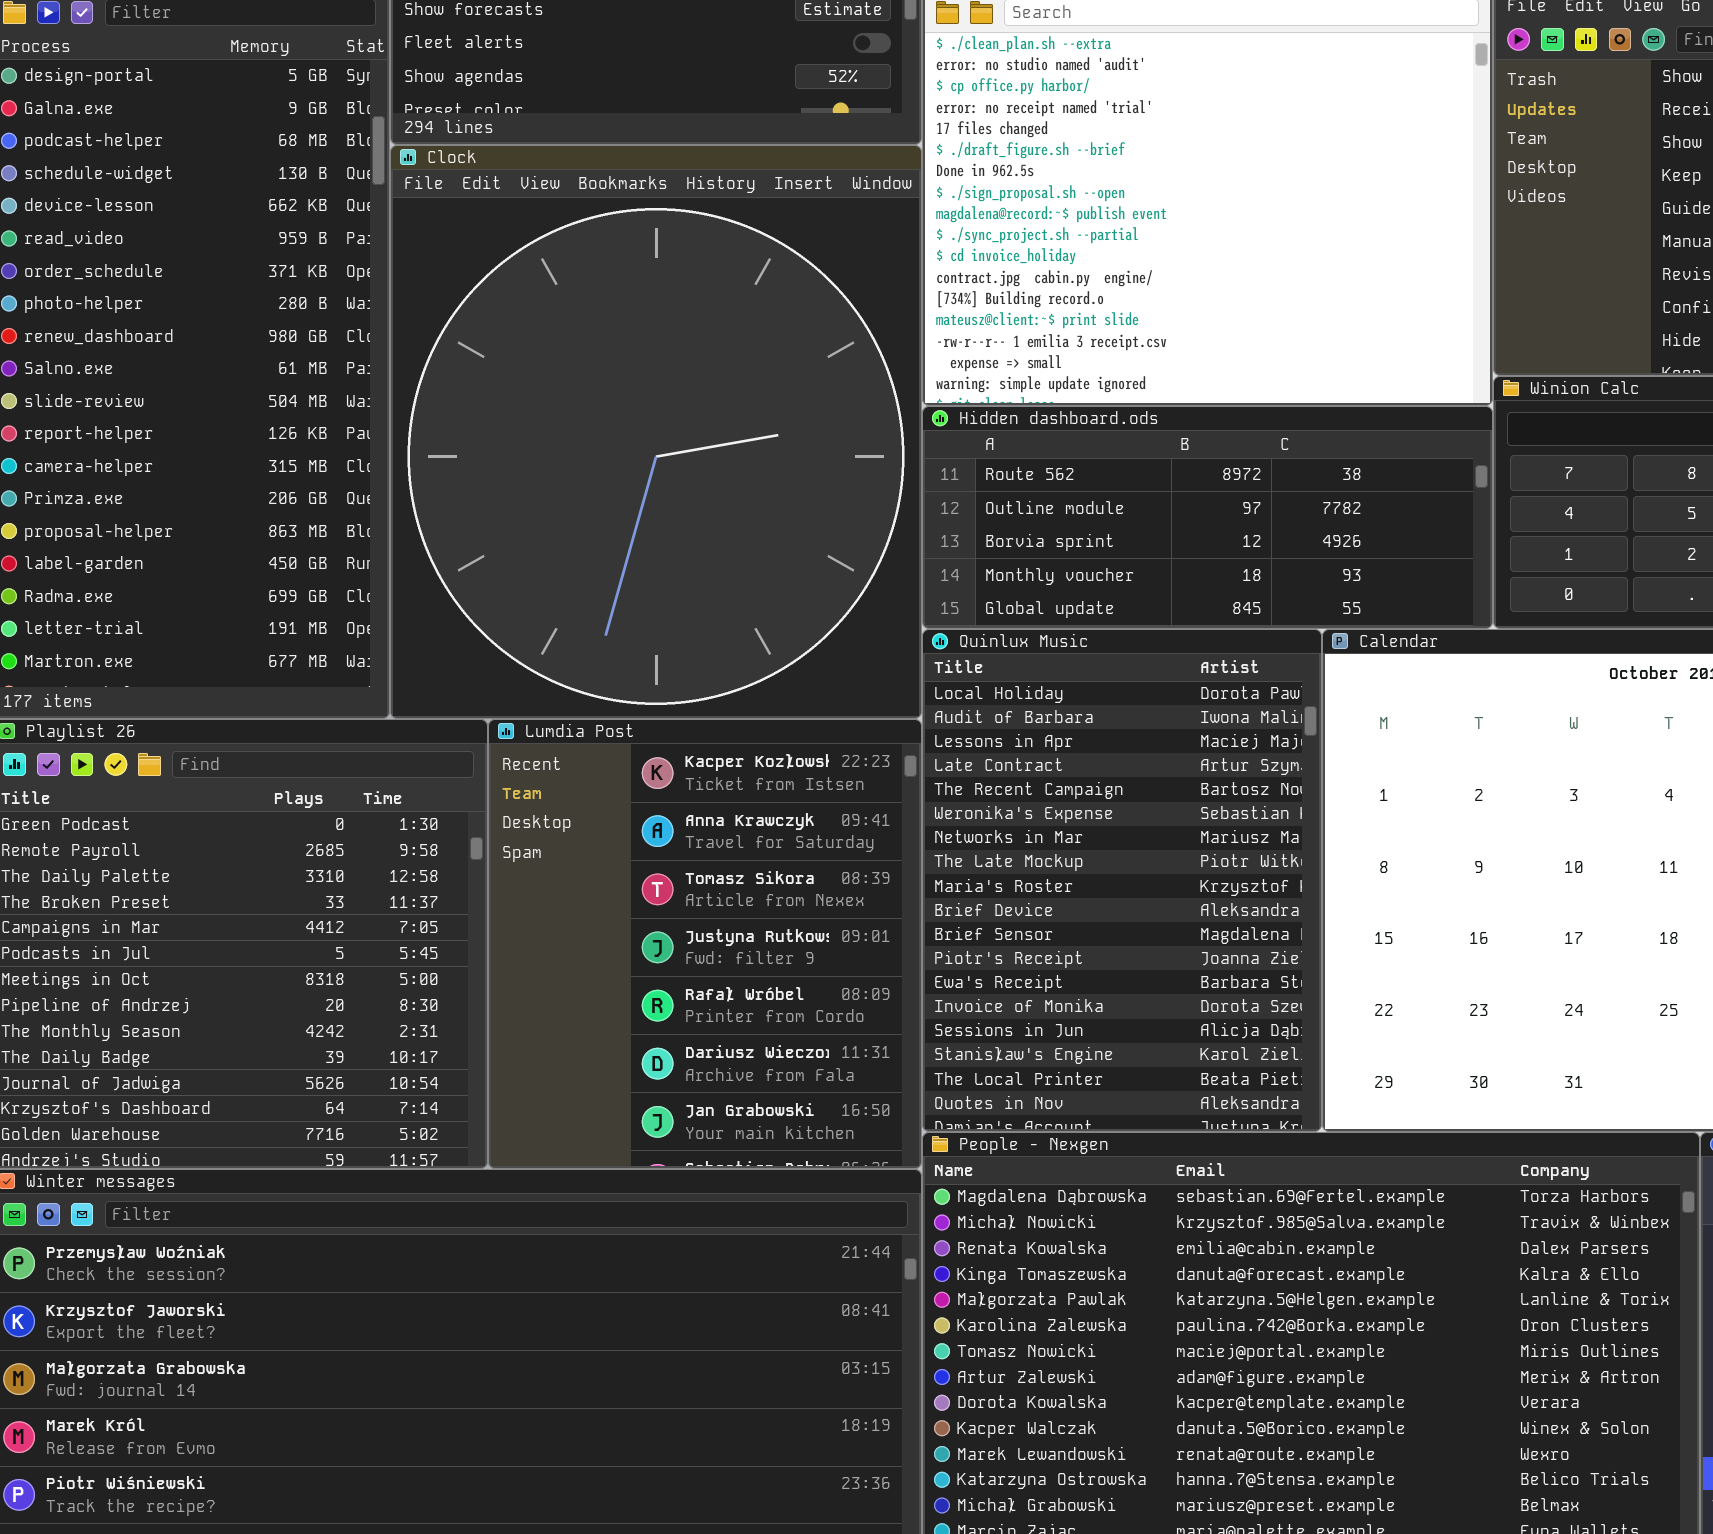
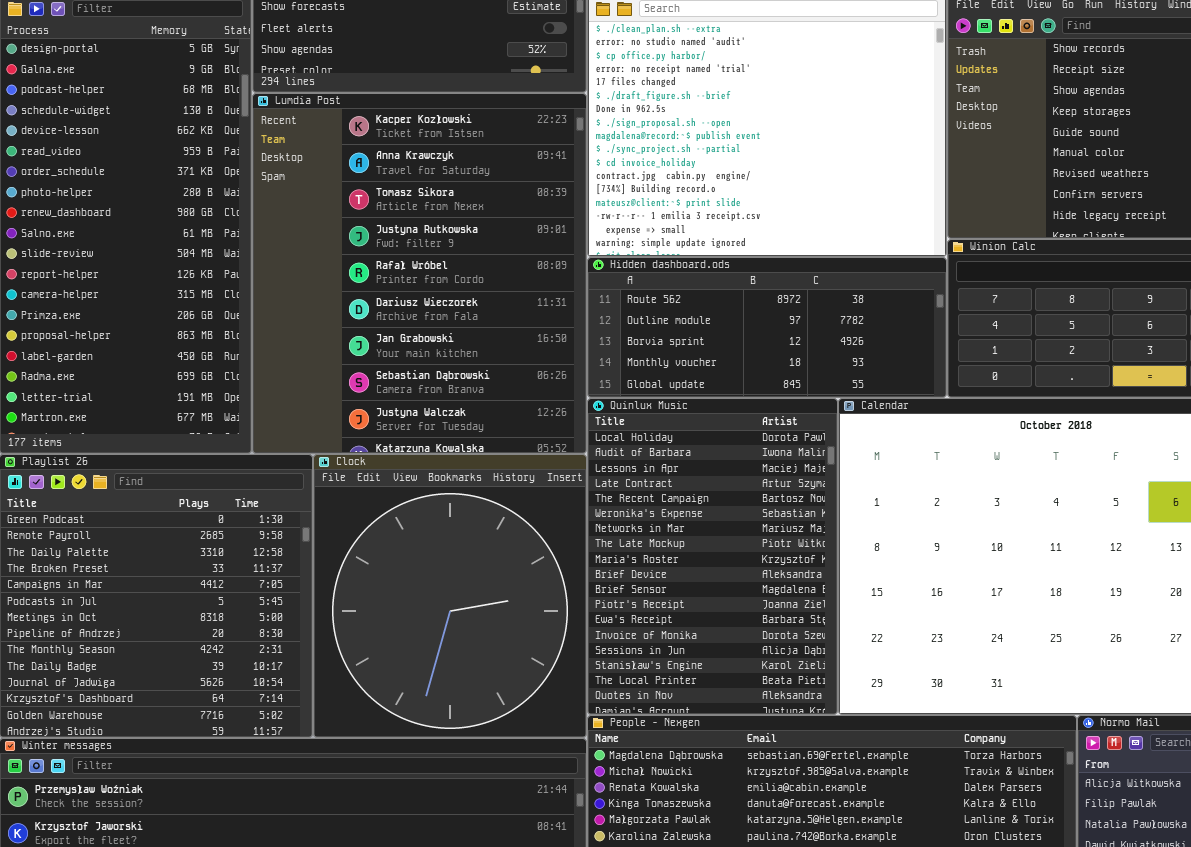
Clock: [390,145,922,719] -> [313,454,587,738], moved, resized
Lumdia Post: [488,719,922,1169] -> [252,93,587,454], moved, resized

